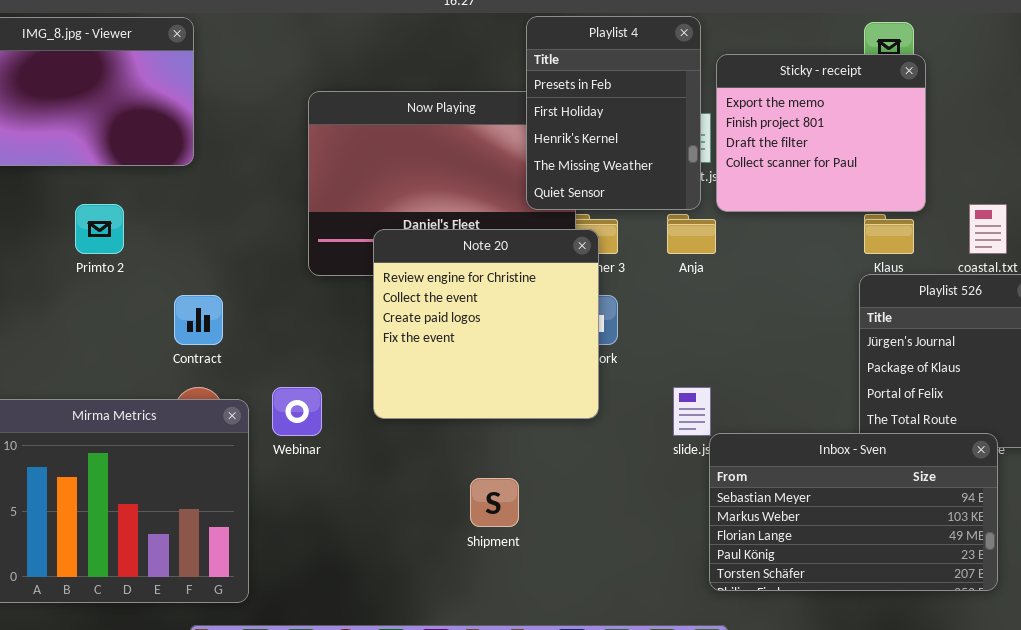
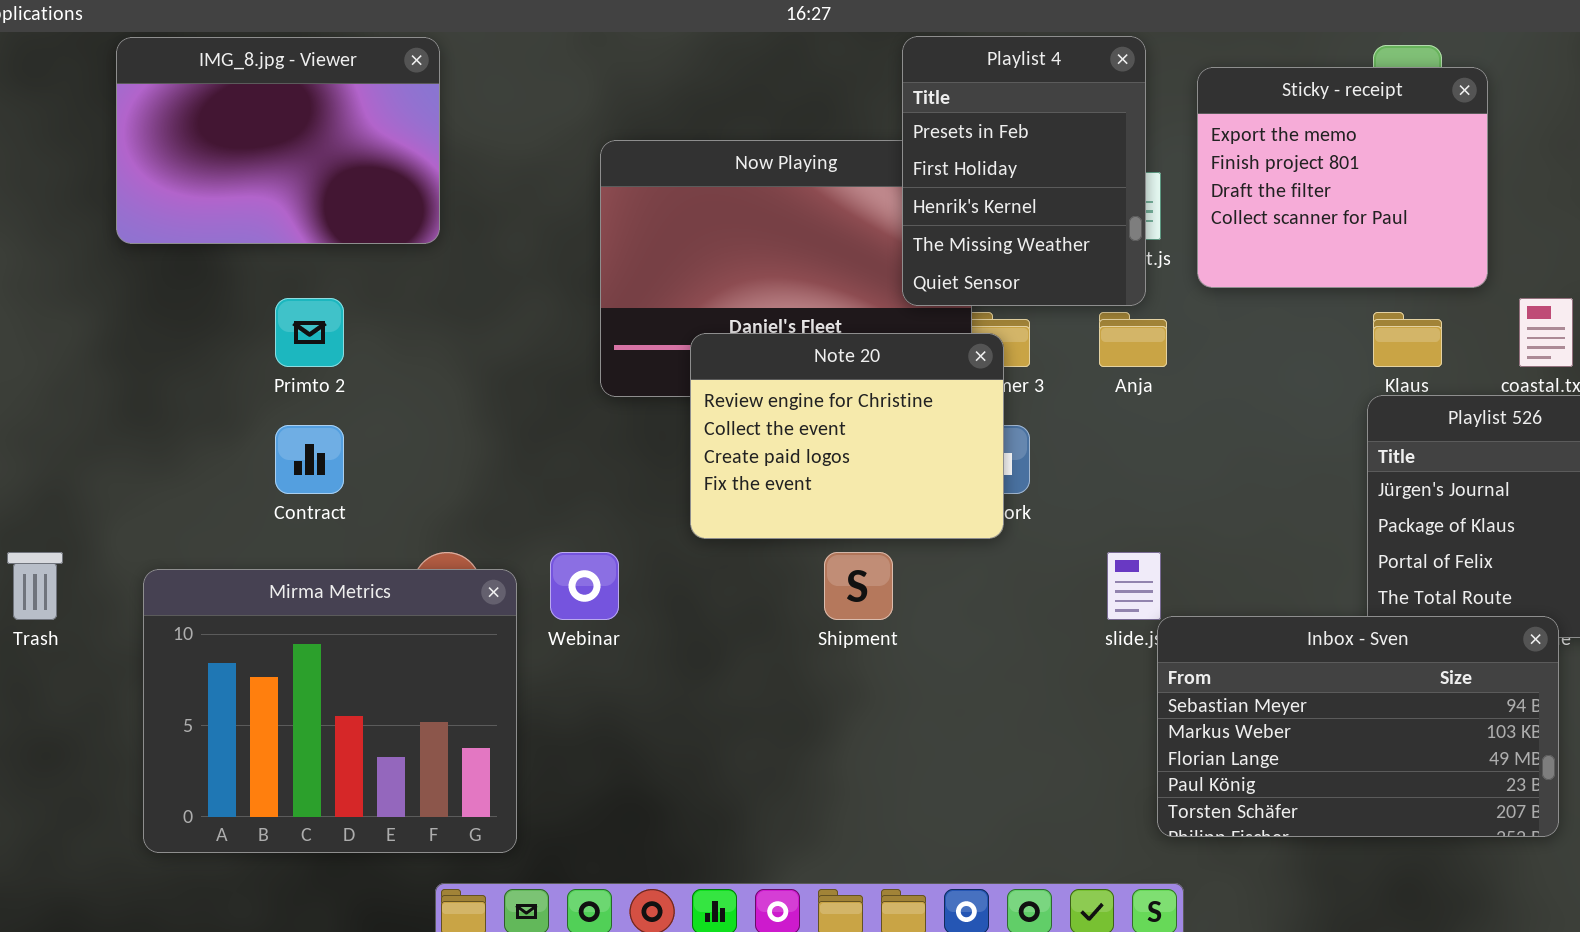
Sticky - receipt: [716,54,926,212] -> [1197,67,1488,288], moved
Note 20: [373,229,599,419] -> [690,333,1004,539], resized
Contract: [174,295,223,345] -> [275,425,344,494], moved
Shipment: [470,478,519,527] -> [824,552,893,620], moved

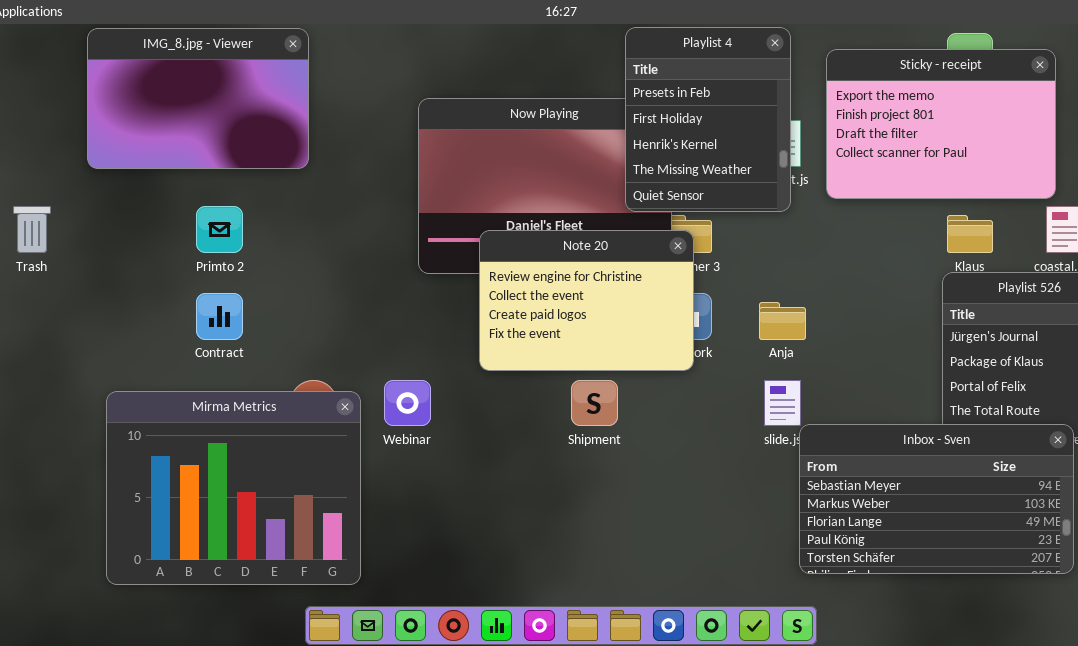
Sticky - receipt: [1197,67,1488,288] -> [826,49,1056,199], resized
Anja: [1099,312,1167,367] -> [759,302,806,340], moved
Trash: [7,552,63,620] -> [13,206,51,253], moved

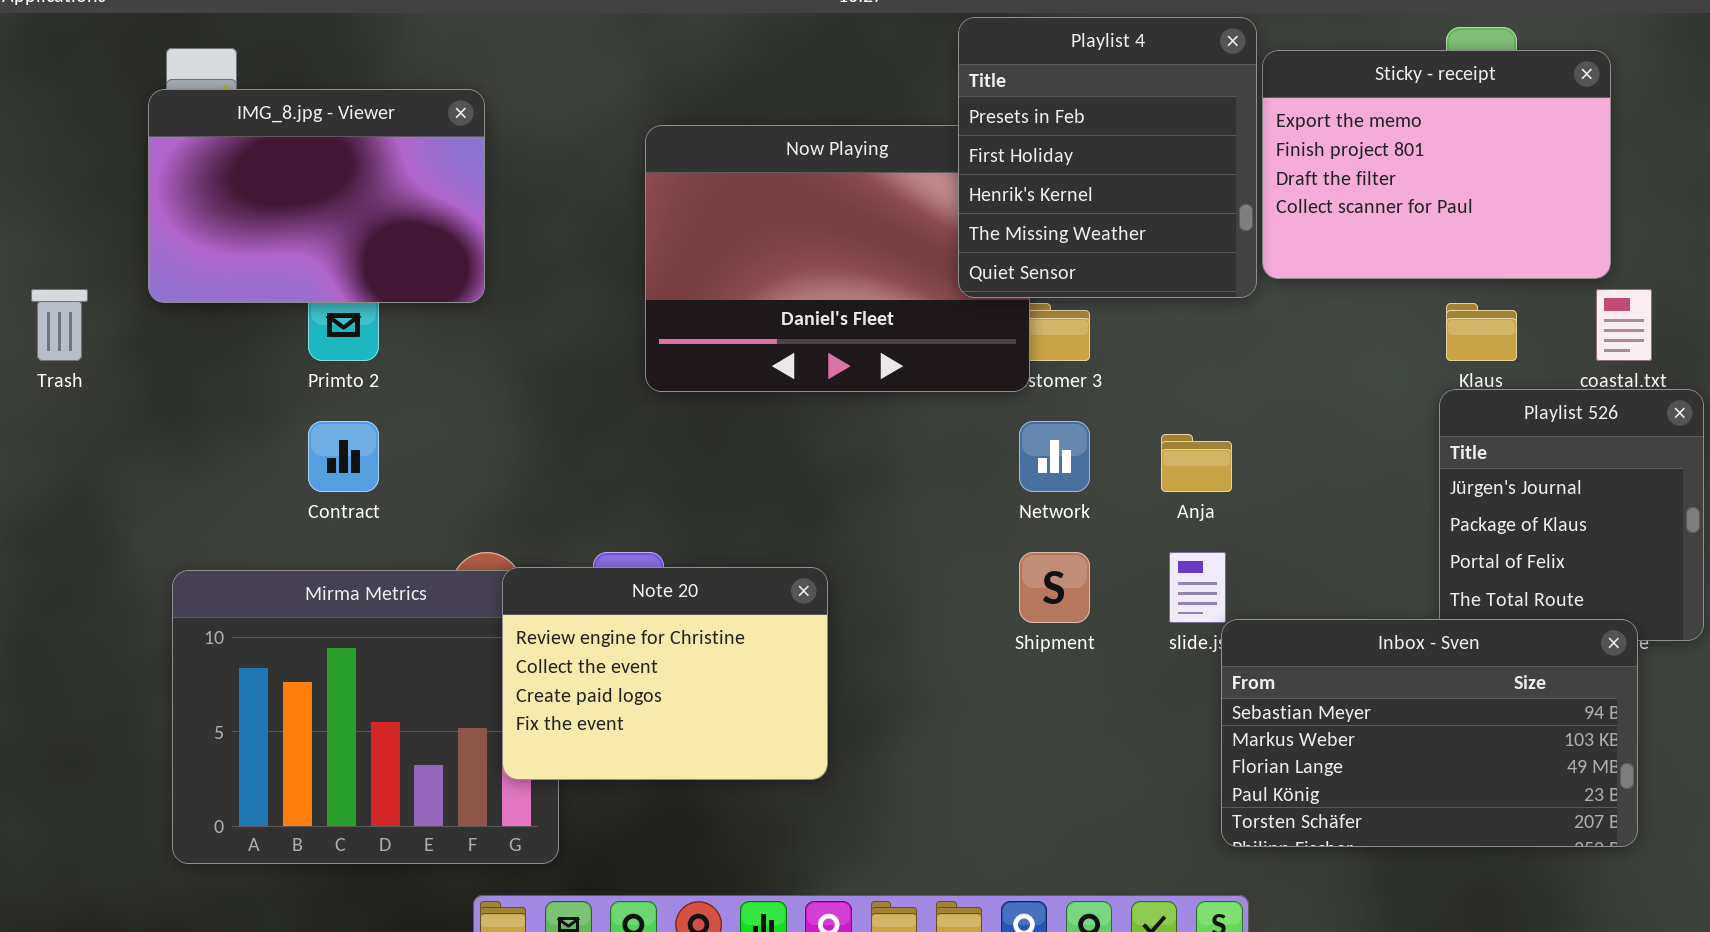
Playlist 4: [625,27,791,212] -> [958,17,1257,298], resized
IMG_8.jpg - Viewer: [87,28,309,169] -> [148,89,485,303], moved
Note 20: [479,230,694,371] -> [502,567,828,780], moved
Shipment: [571,380,618,426] -> [1019,552,1090,623], moved

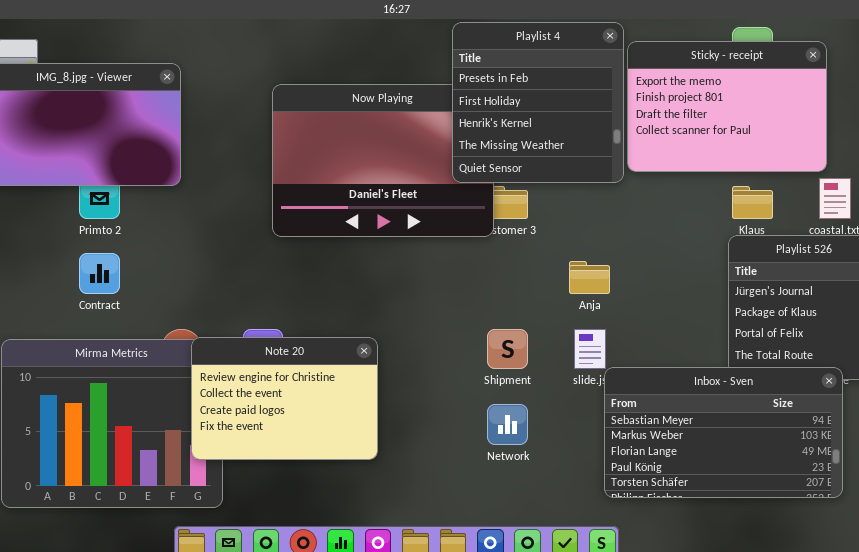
Network: [1019,421,1090,492] -> [487,404,528,445], moved

